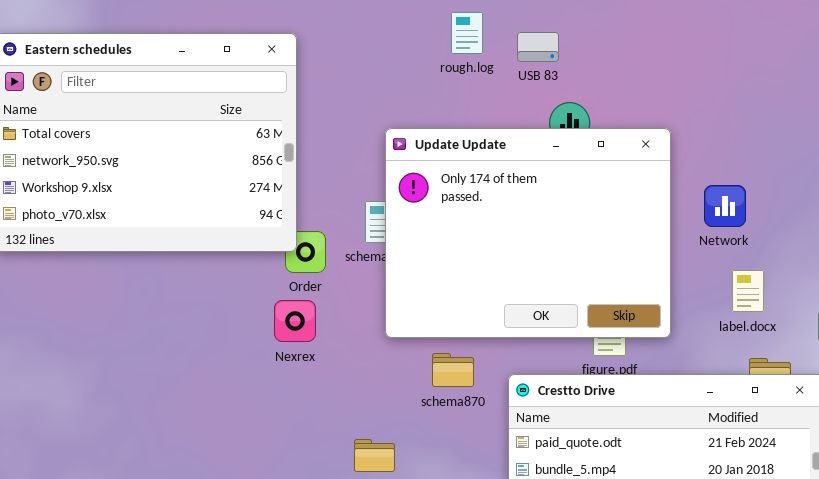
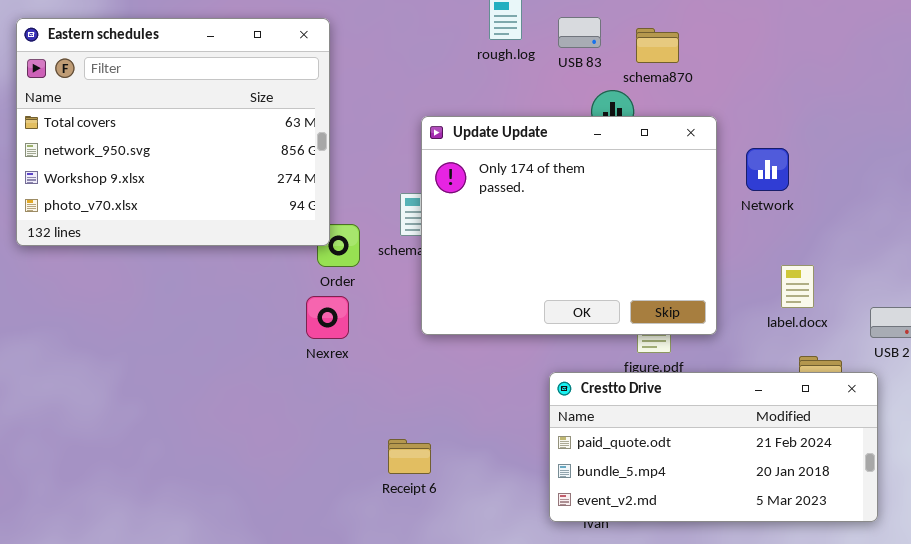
Network: [704,185,746,227] -> [746,148,789,191], moved
schema870: [432,353,474,387] -> [636,28,679,63], moved

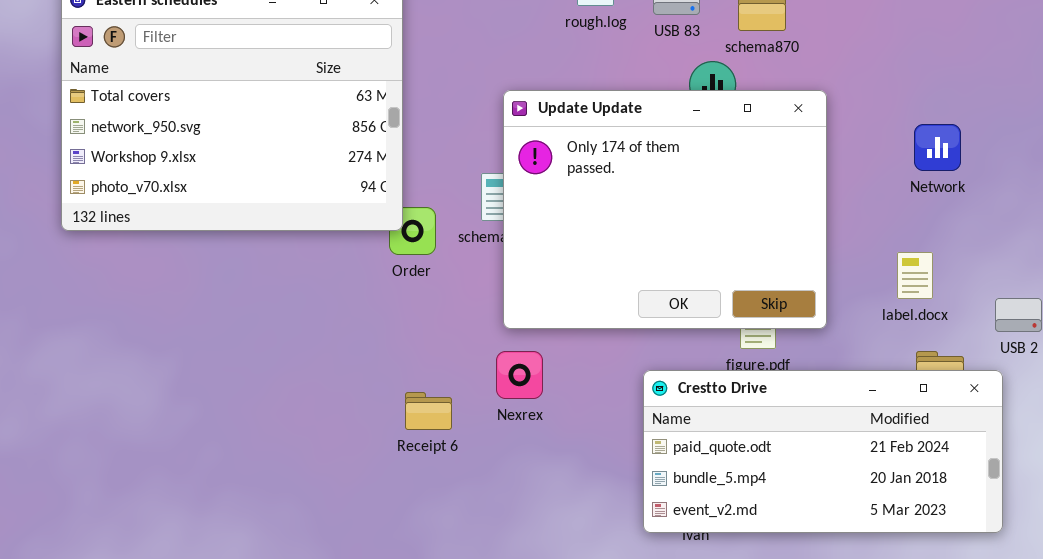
Network: [746,148,789,191] -> [914,124,961,171], moved
Nexrex: [306,296,349,339] -> [496,351,543,399], moved
Receipt 6: [388,439,431,474] -> [405,392,452,430], moved

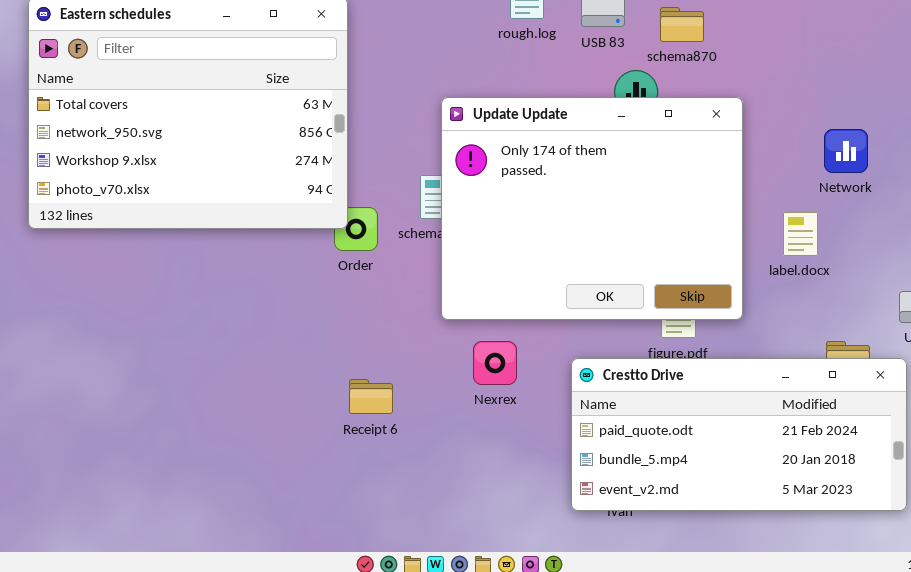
label.docx: [897,252,933,299] -> [783,212,818,256], moved
Nexrex: [496,351,543,399] -> [473,341,517,385], moved

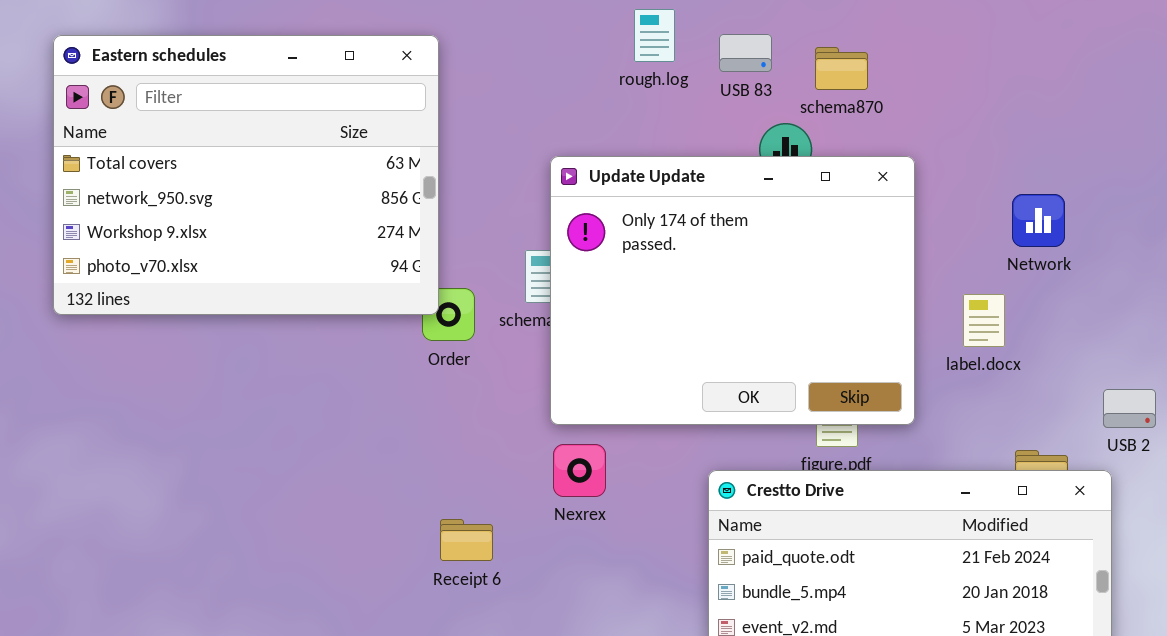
Nexrex: [473,341,517,385] -> [553,444,606,497], moved
Receipt 6: [349,379,393,414] -> [440,519,493,561], moved

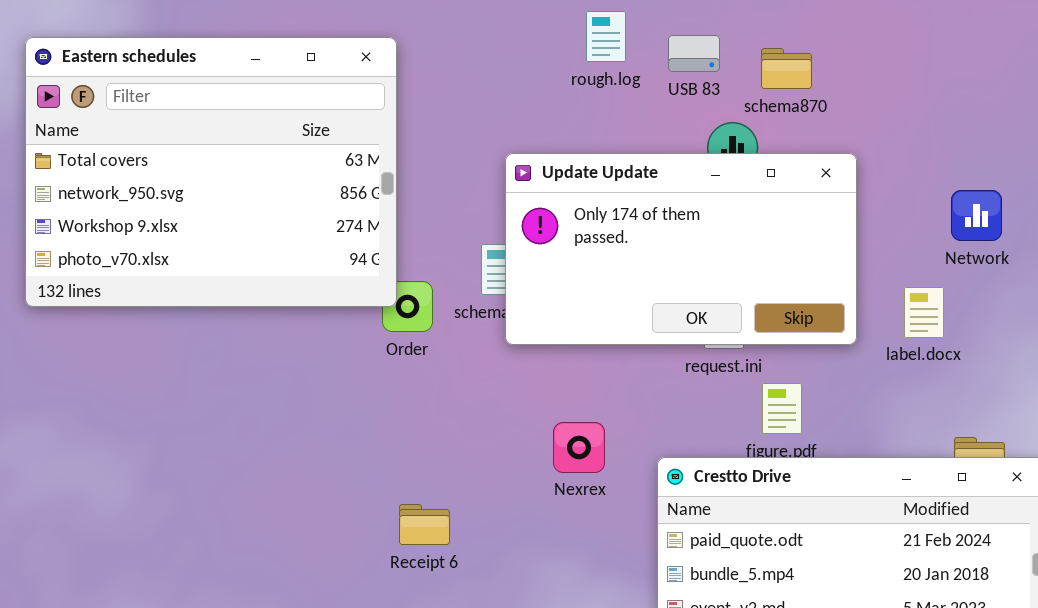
Update Update: [550,156,915,425] -> [505,153,857,345], resized
Nexrex: [553,444,606,497] -> [553,422,605,473], moved

